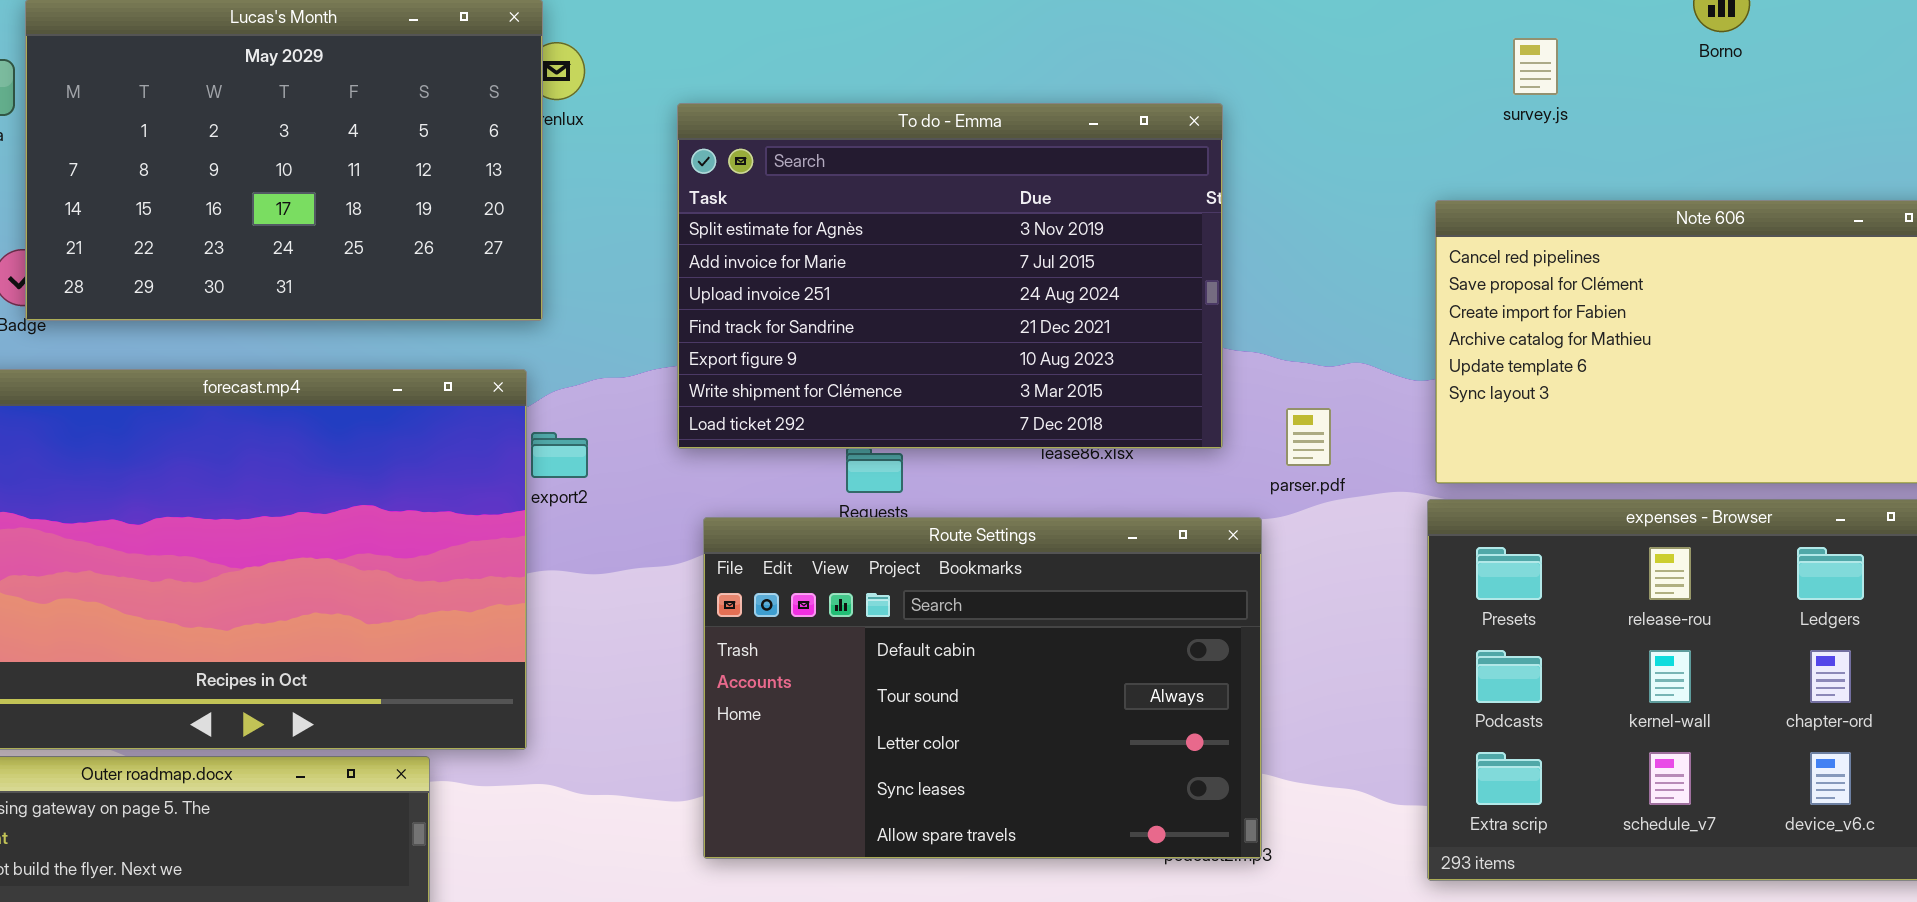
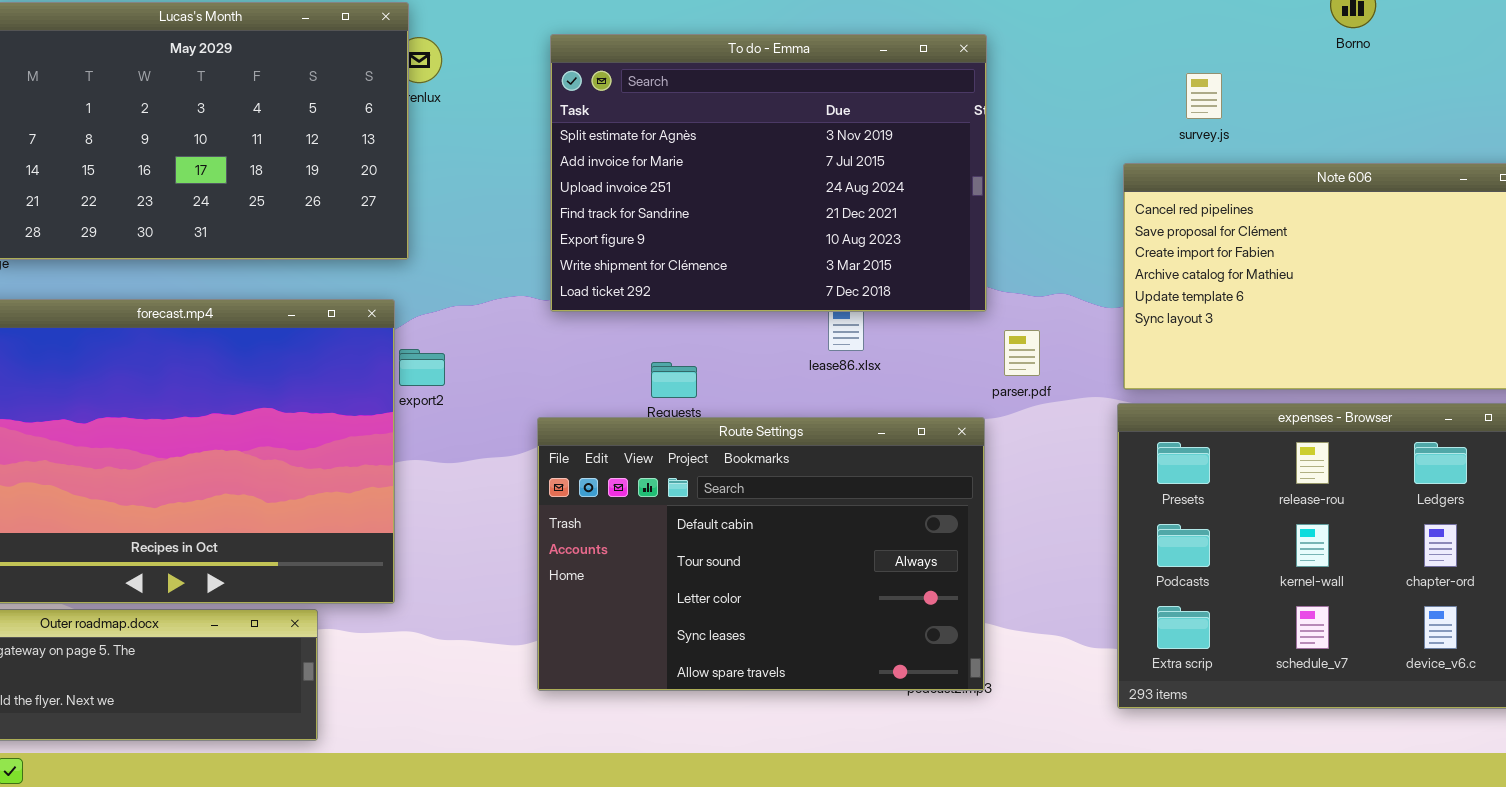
survey.js: [1513,38,1558,95] -> [1186,73,1222,119], moved
To do - Emma: [677,103,1223,449] -> [550,34,987,312], moved

